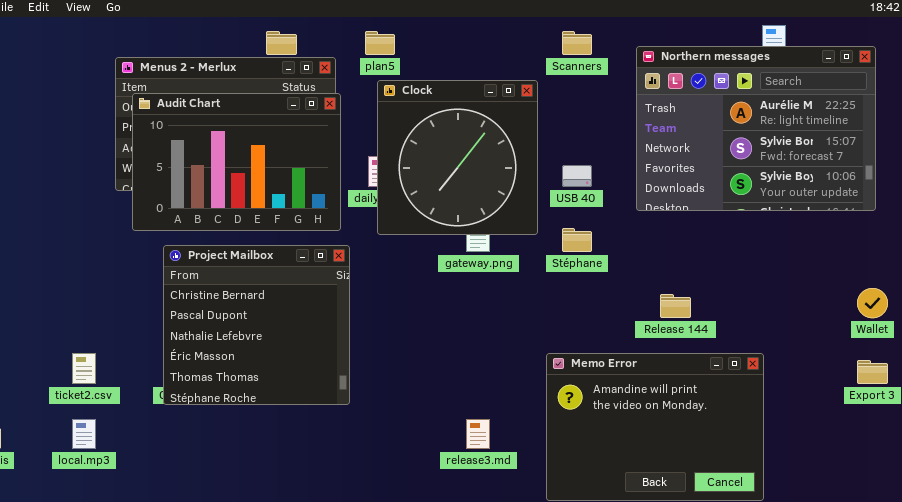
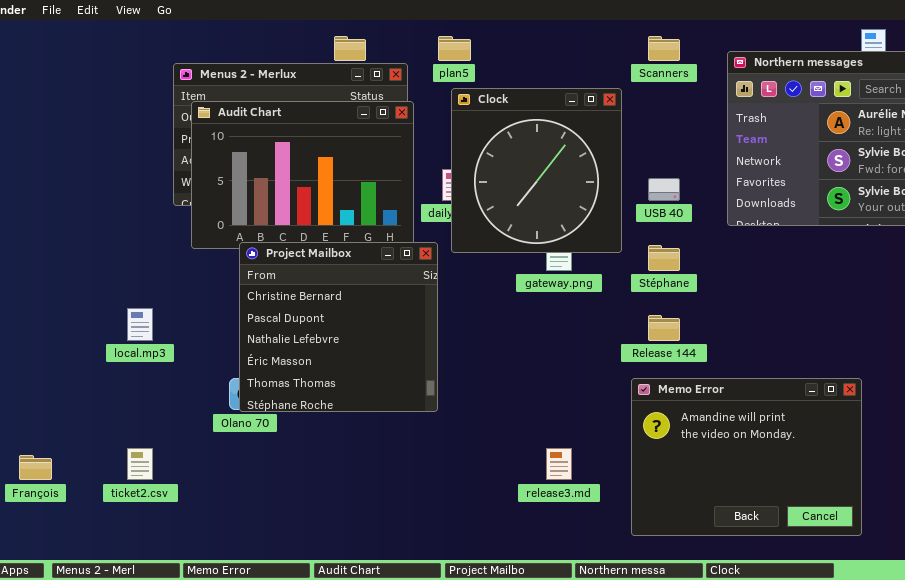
Project Mailbox: [163,245,350,405] -> [239,242,438,412], moved
Release 144: [660,294,691,318] -> [648,315,680,341], moved
ticket2.csv: [72,353,96,384] -> [127,448,153,480], moved
local.mp3: [72,419,96,449] -> [127,308,153,341], moved

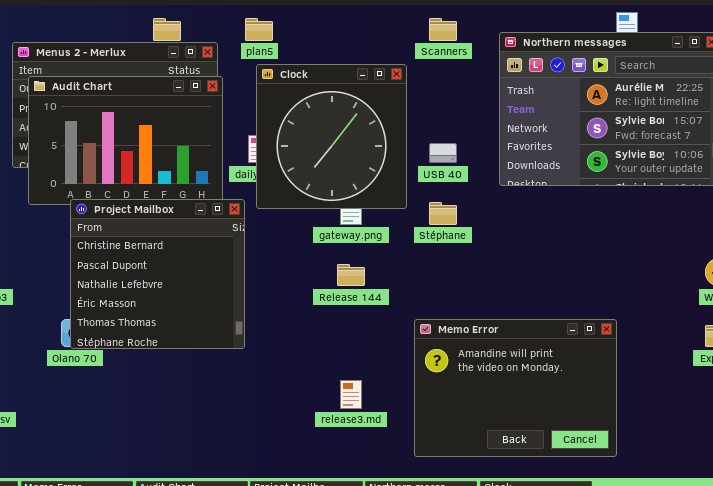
Release 144: [648,315,680,341] -> [337,264,365,286], moved

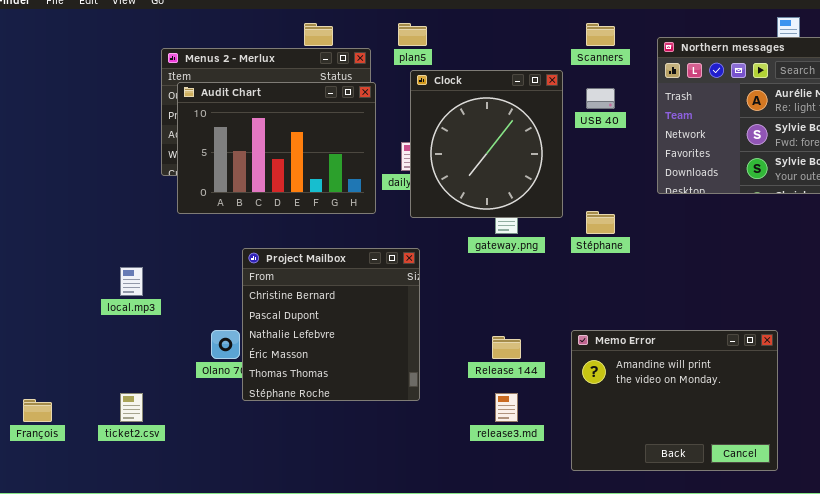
USB 40: [429,143,457,163] -> [586,88,615,109], moved
Project Mailbox: [70,199,245,349] -> [242,248,420,401], moved
Release 144: [337,264,365,286] -> [492,336,521,359], moved

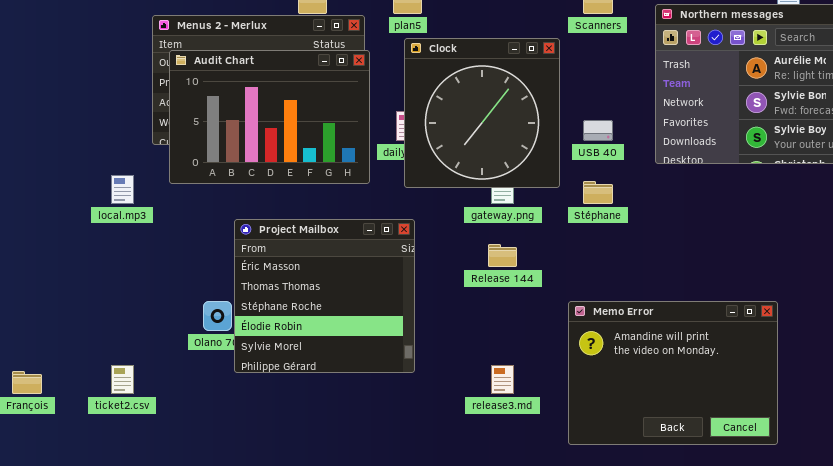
USB 40: [586,88,615,109] -> [583,120,613,141], moved
Project Mailbox: [242,248,420,401] -> [234,219,415,373], scrolled down 3 rows
local.mp3: [120,267,143,296] -> [111,175,134,204], moved
Release 144: [492,336,521,359] -> [488,244,517,267], moved

